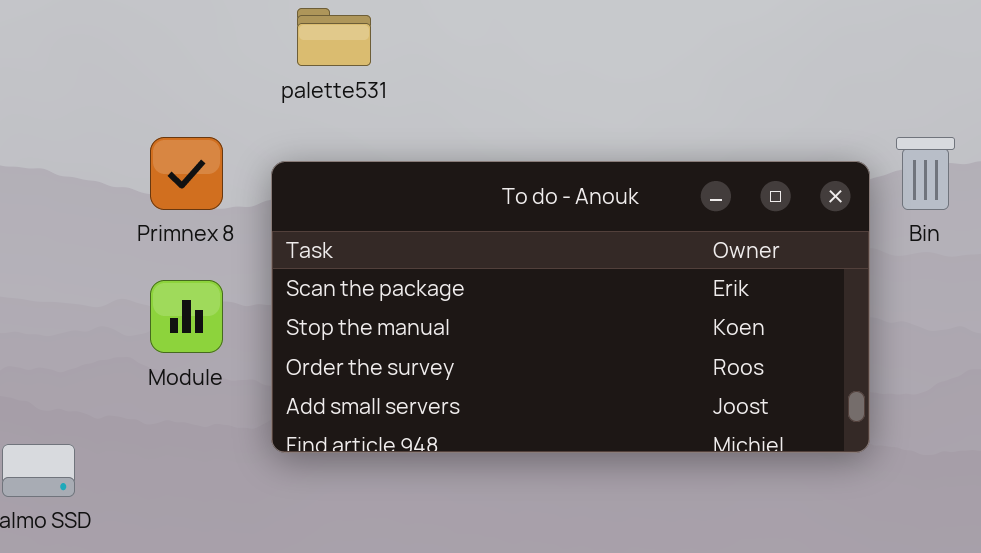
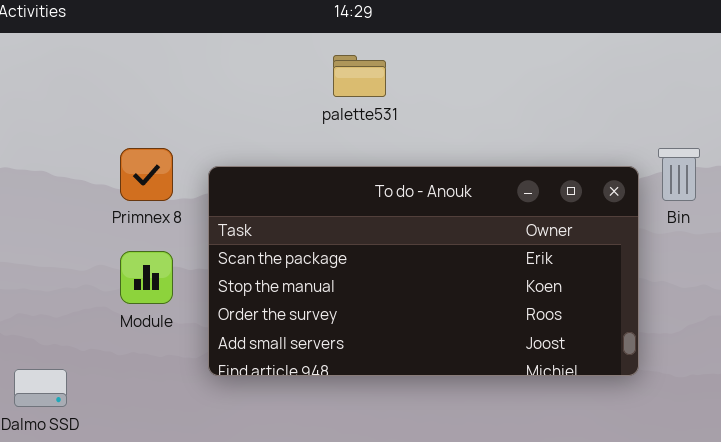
palette531: [297,8,371,66] -> [333,55,386,97], moved

